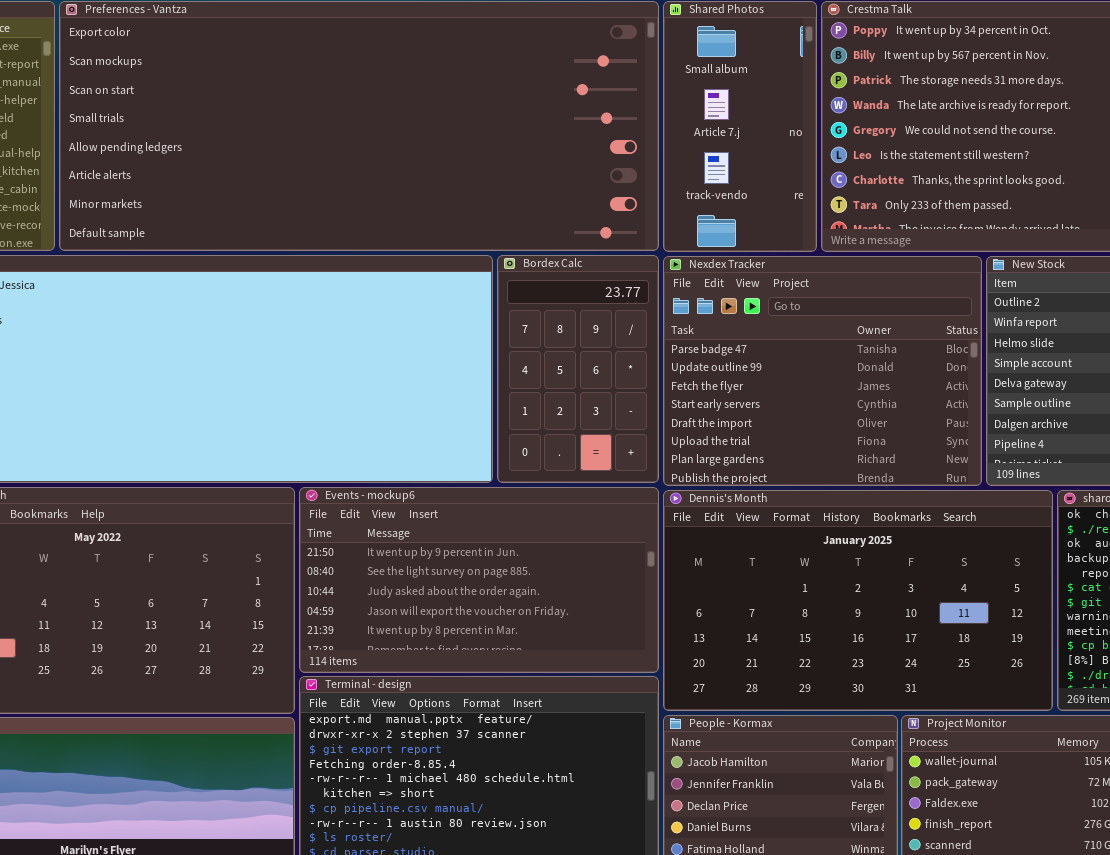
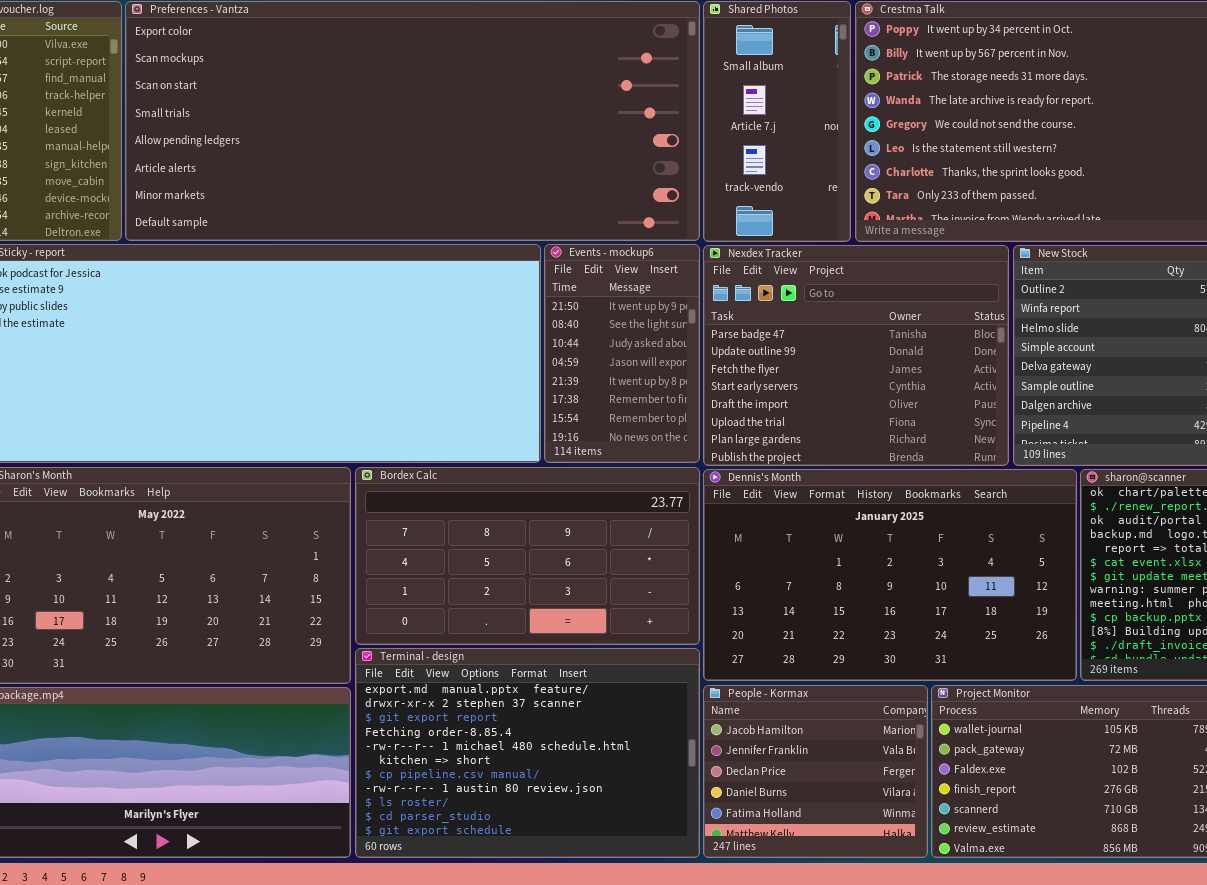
Bordex Calc: [497,255,659,483] -> [355,467,700,645], moved, resized
Events - mockup6: [299,487,659,673] -> [544,244,700,463], moved, resized

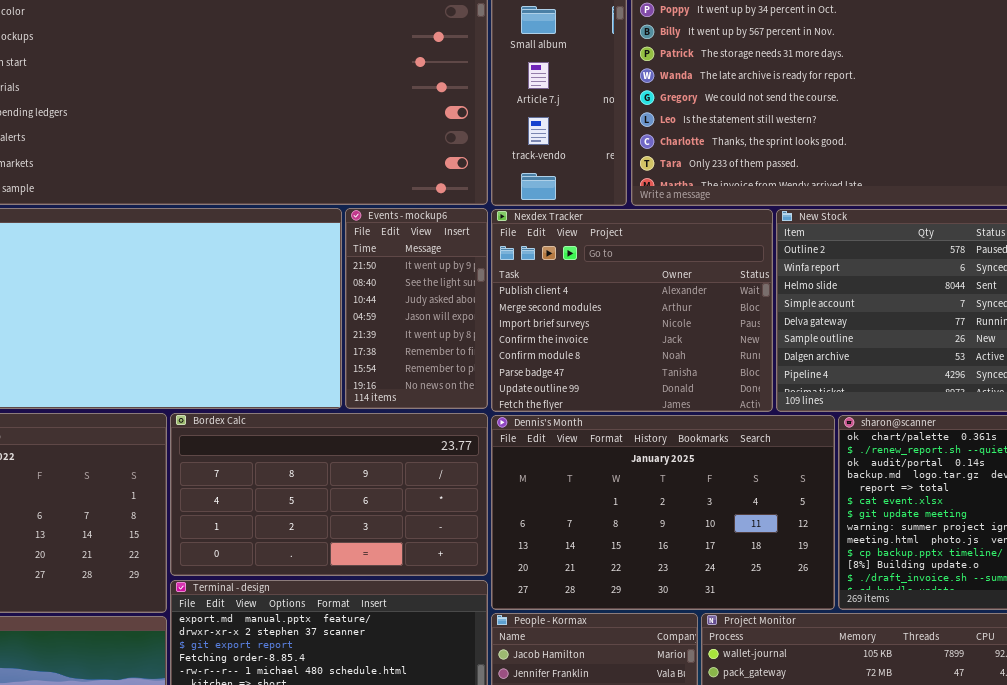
Nexdex Tracker: [703,245,1009,466] -> [491,209,773,412], scrolled up 5 rows

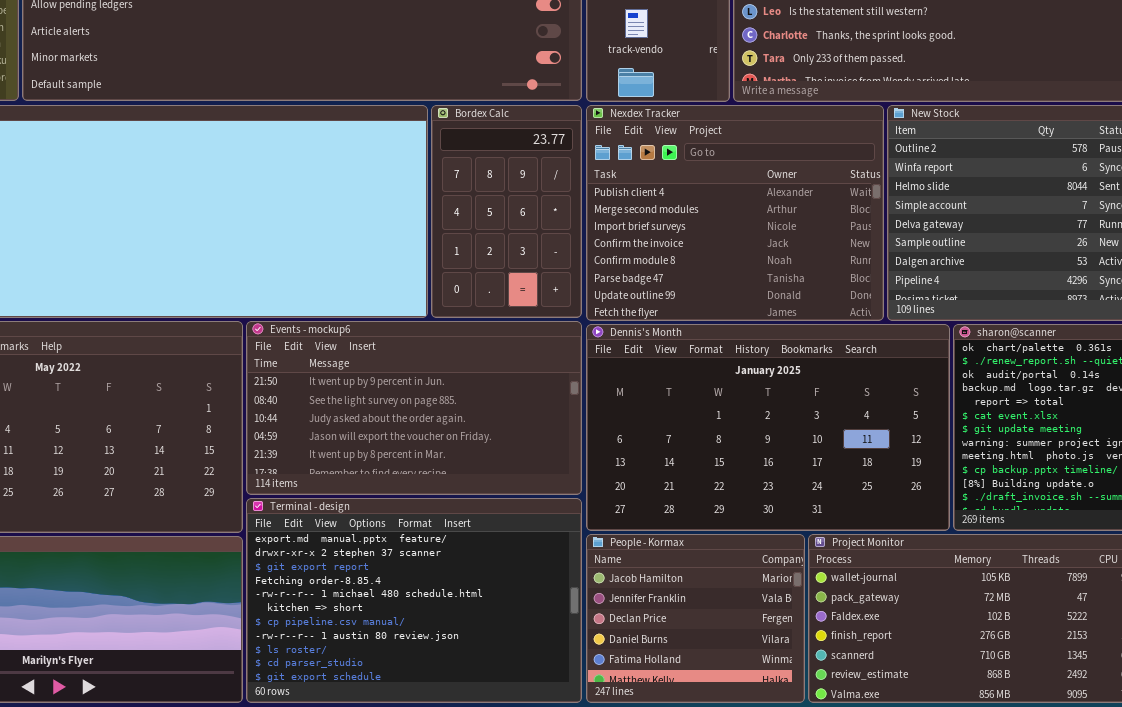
Events - mockup6: [345,208,488,409] -> [246,321,582,495], moved, resized
Bordex Calc: [170,413,488,576] -> [431,105,582,318], moved, resized

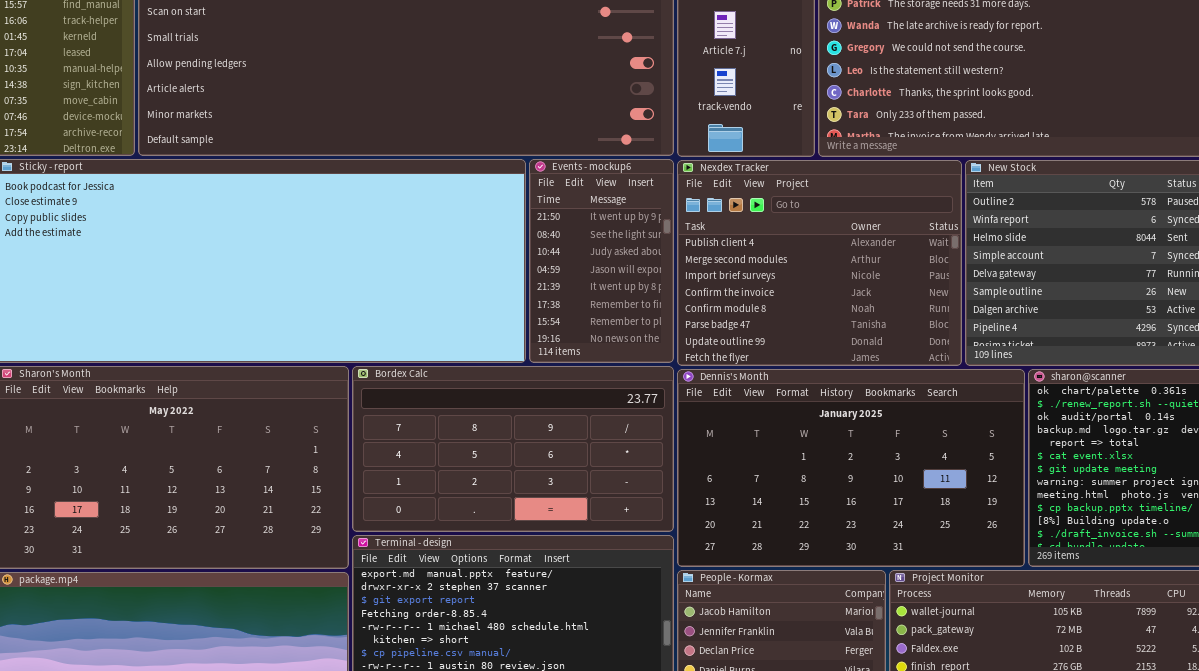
Bordex Calc: [431,105,582,318] -> [352,366,674,532], moved, resized
Events - mockup6: [246,321,582,495] -> [529,159,674,363], moved, resized

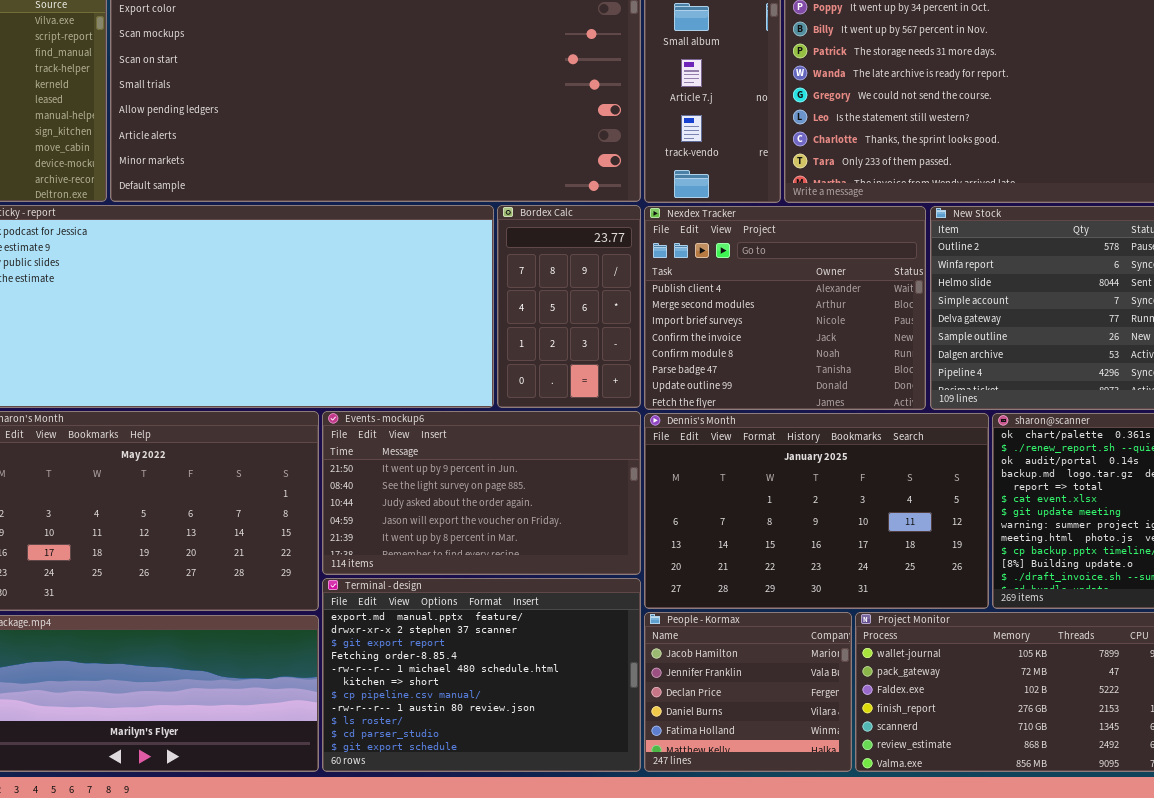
Events - mockup6: [529,159,674,363] -> [322,411,641,575], moved, resized
Bordex Calc: [352,366,674,532] -> [497,205,641,408], moved, resized

